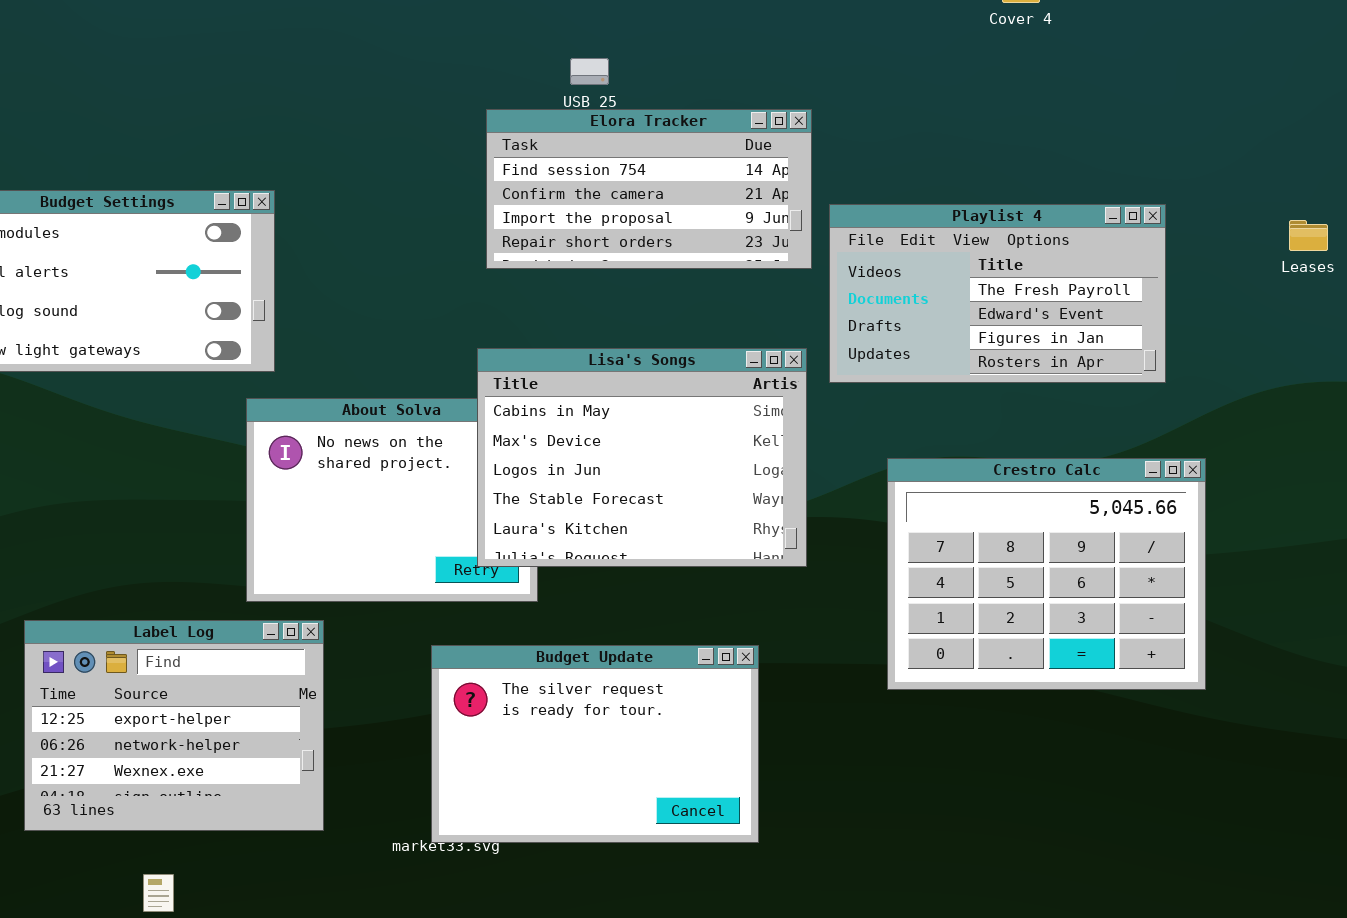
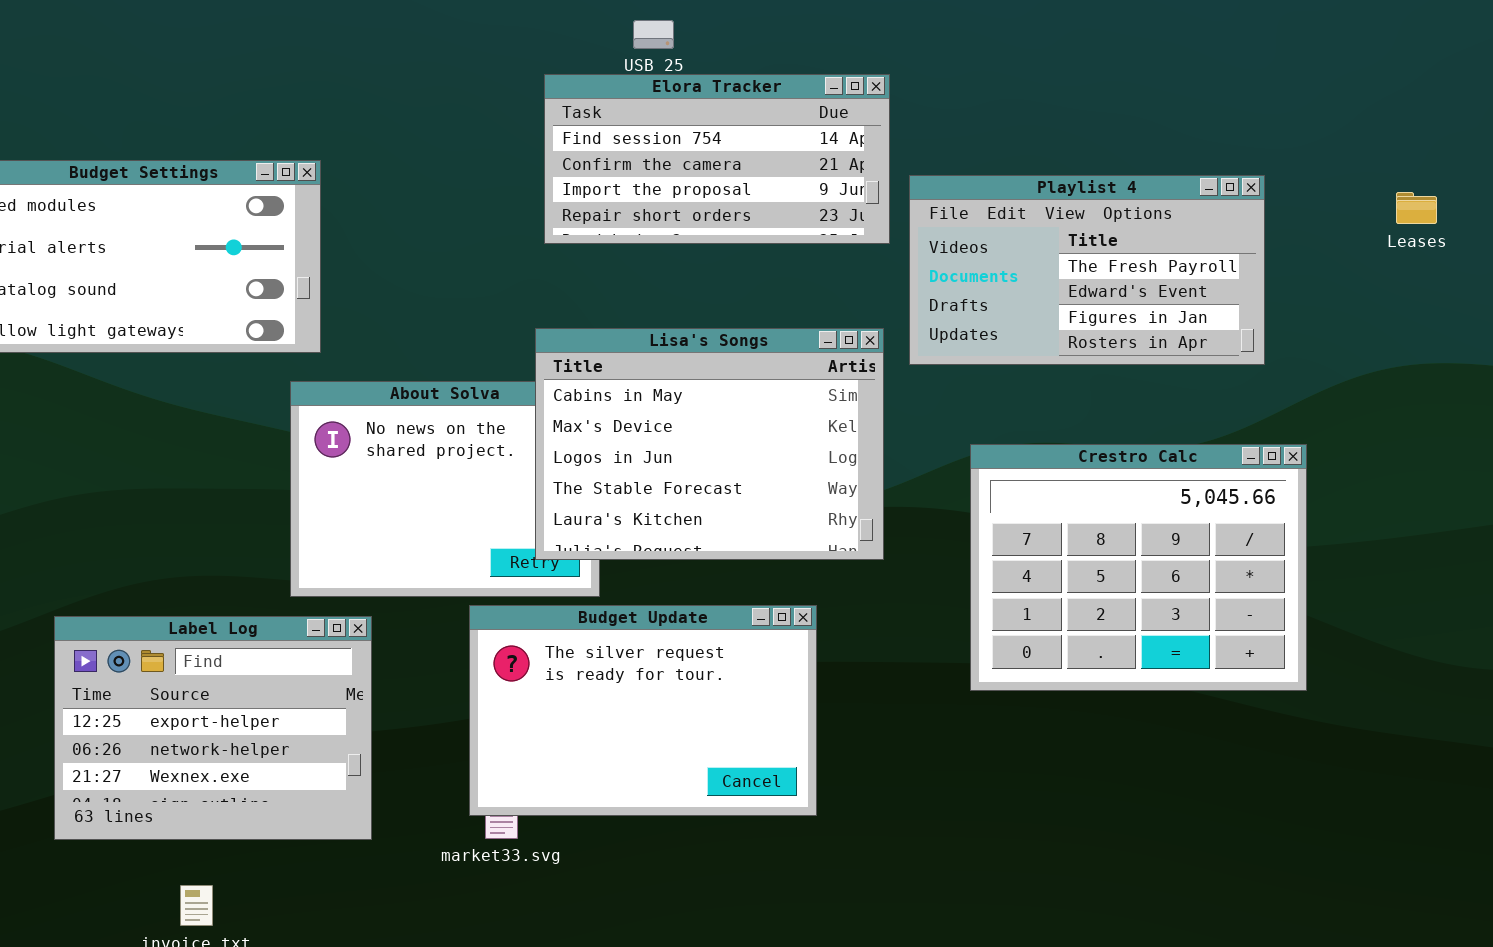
Budget Update: [431,645,759,843] -> [469,605,817,816], moved

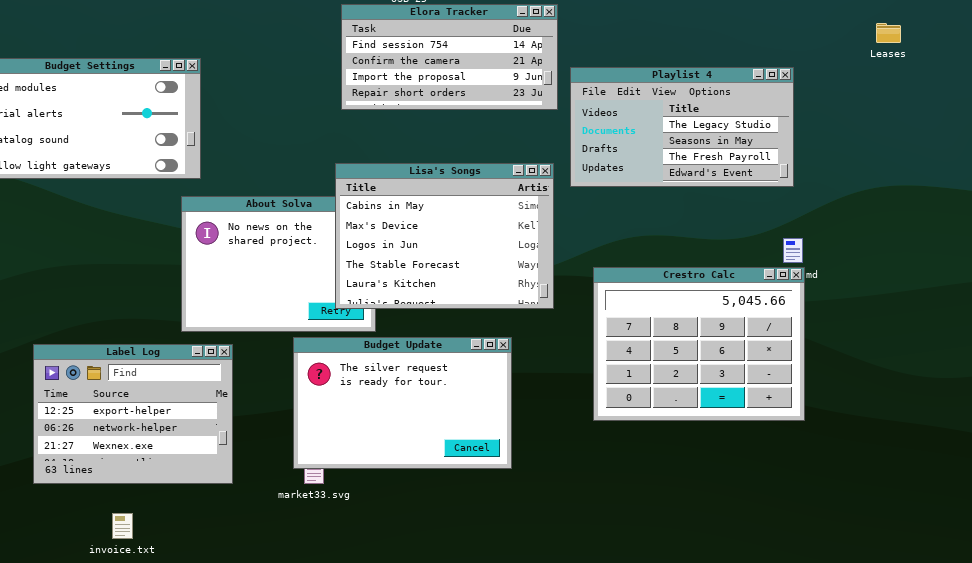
Playlist 4: [909,175,1265,365] -> [570,67,794,187], scrolled up 2 rows
Leases: [1396,192,1437,224] -> [876,23,901,43], moved
Crestro Calc: [970,444,1307,691] -> [593,267,805,421], moved

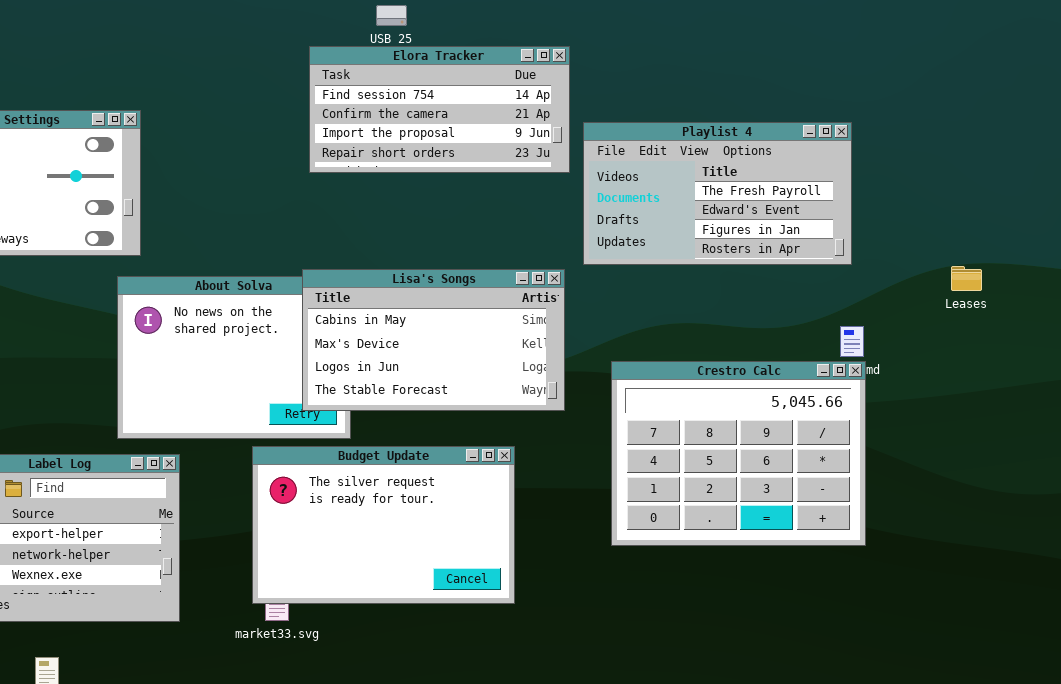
Leases: [876,23,901,43] -> [951,266,982,291], moved
Playlist 4: [570,67,794,187] -> [583,122,852,265], scrolled down 2 rows
Lisa's Songs: [335,163,554,309] -> [302,269,565,411], resized

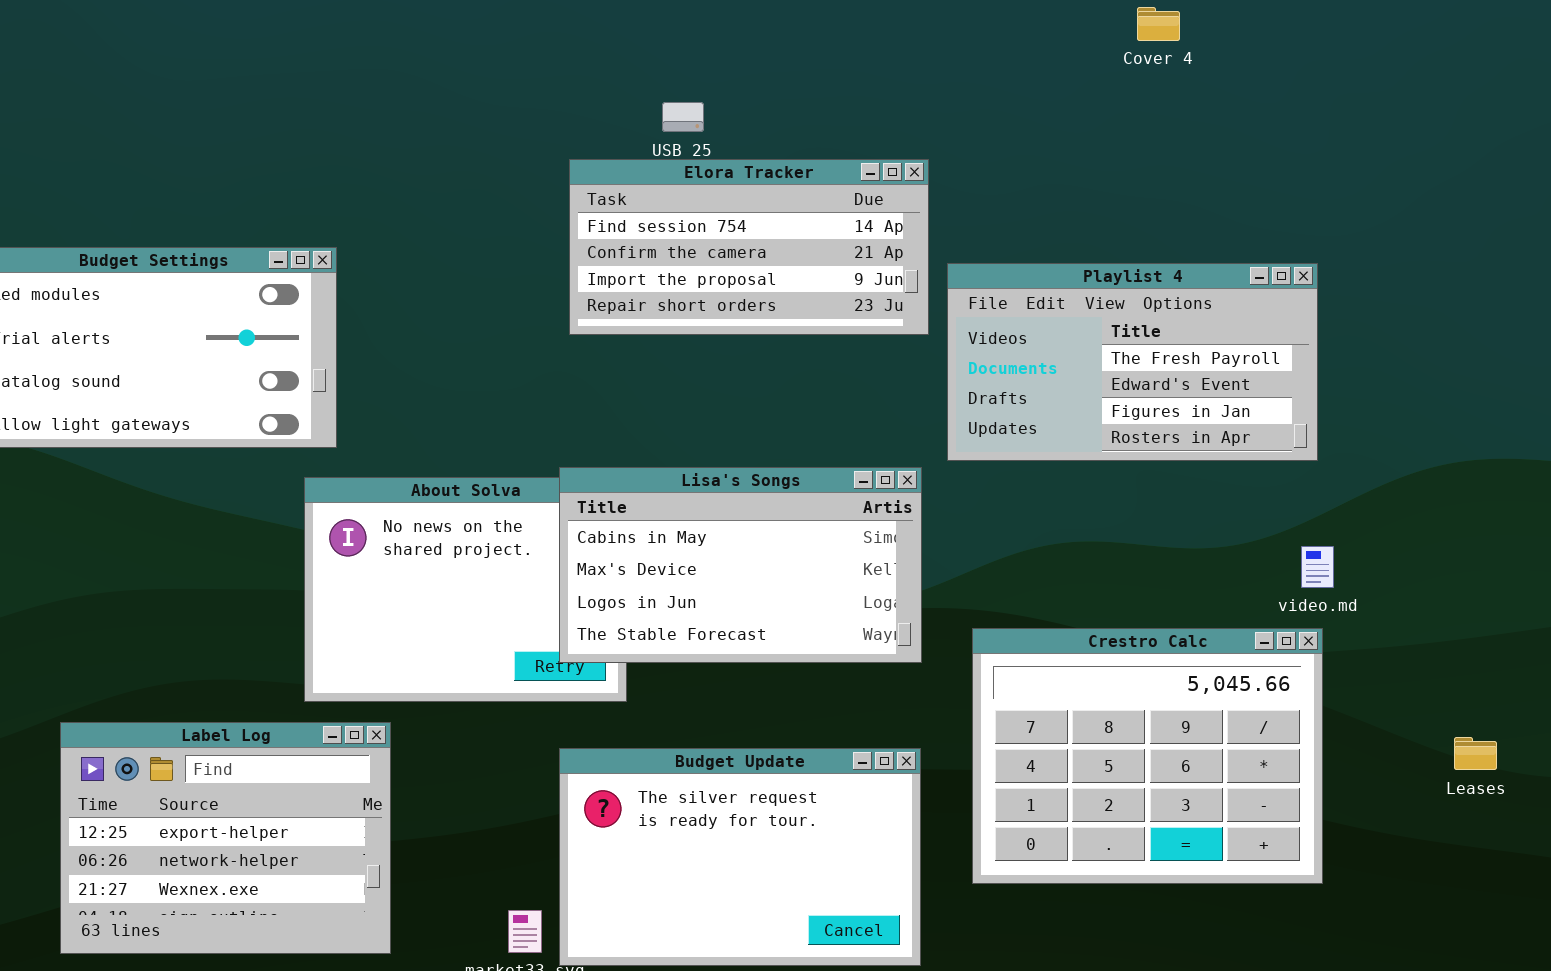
Leases: [951,266,982,291] -> [1454,737,1497,770], moved
Crestro Calc: [611,361,866,546] -> [972,628,1323,884], moved
Budget Update: [252,446,515,604] -> [559,748,921,966], moved

